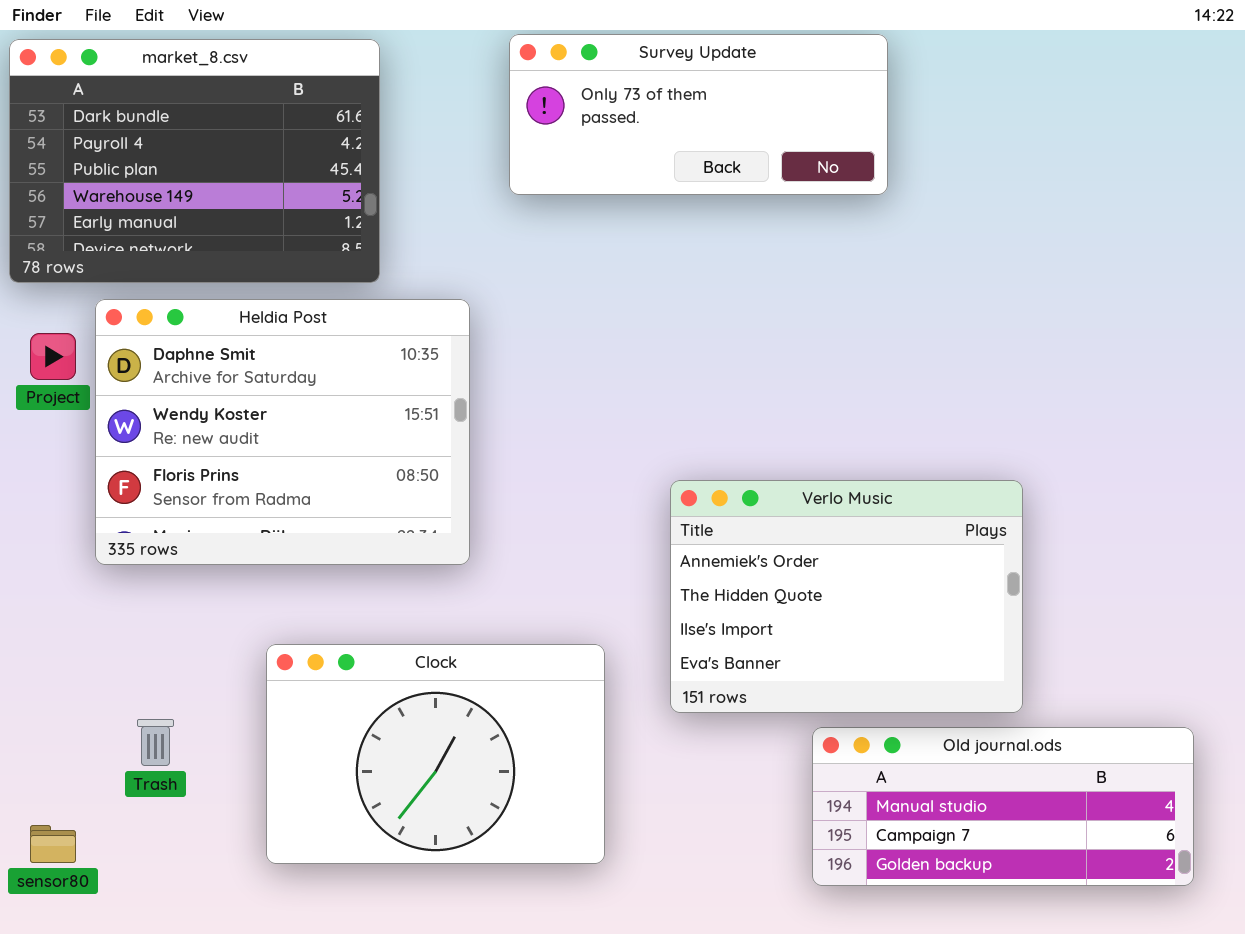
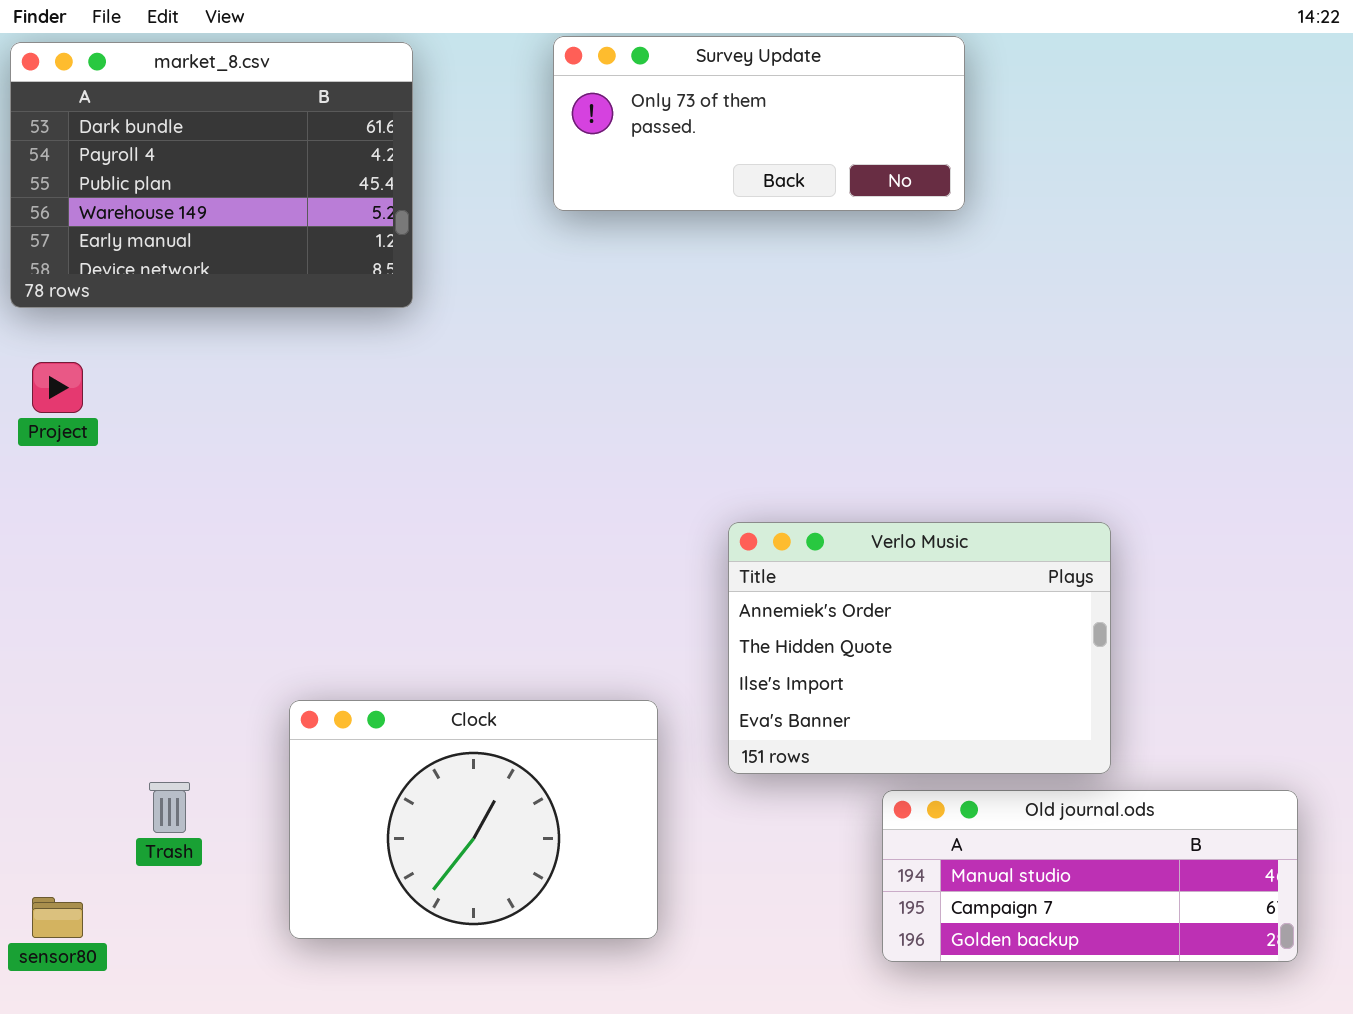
Heldia Post: [95,299,470,565] -> none, closed

